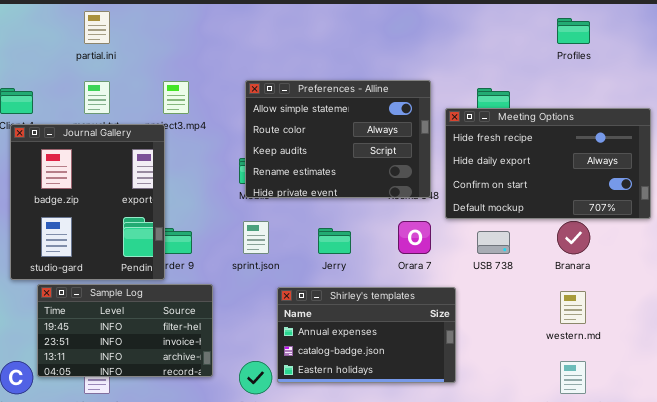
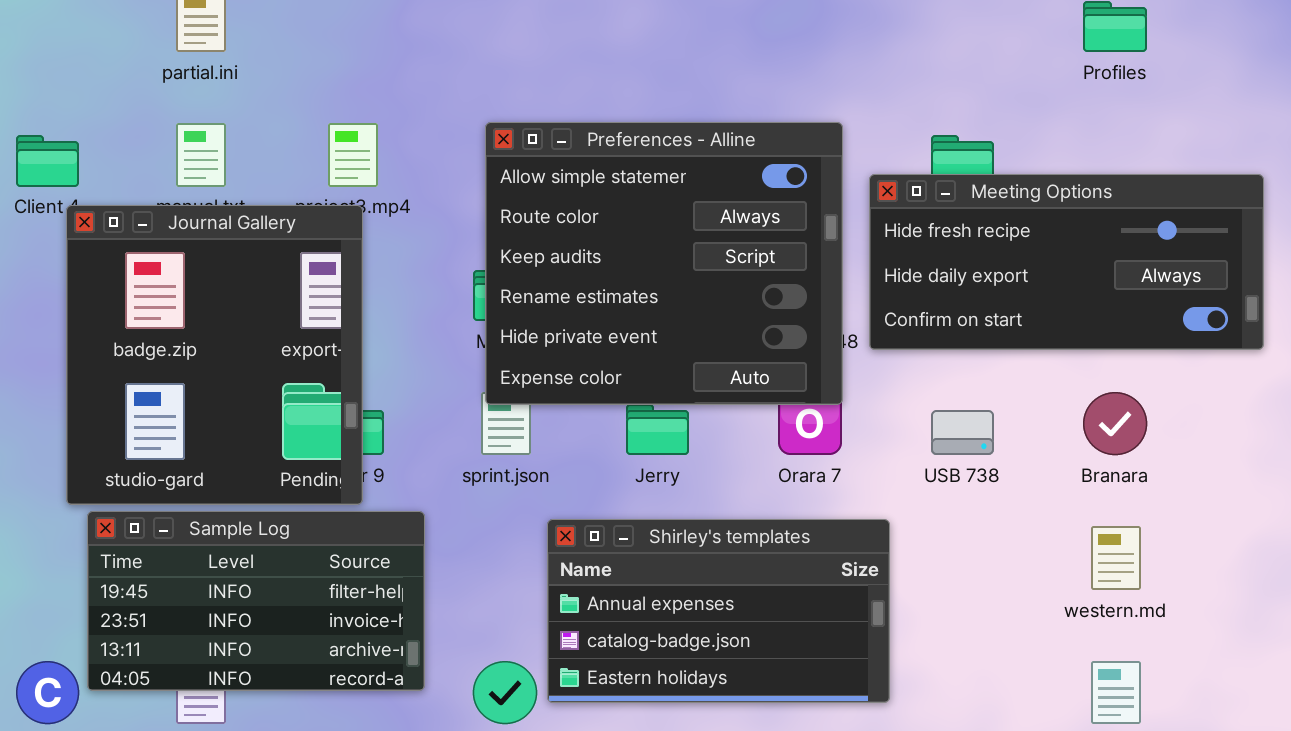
Preferences - Alline: [245,80,431,198] -> [485,122,843,405], resized
Meeting Options: [445,108,651,219] -> [869,174,1264,350], resized
Journal Gallery: [10,124,165,280] -> [66,205,363,505], moved

